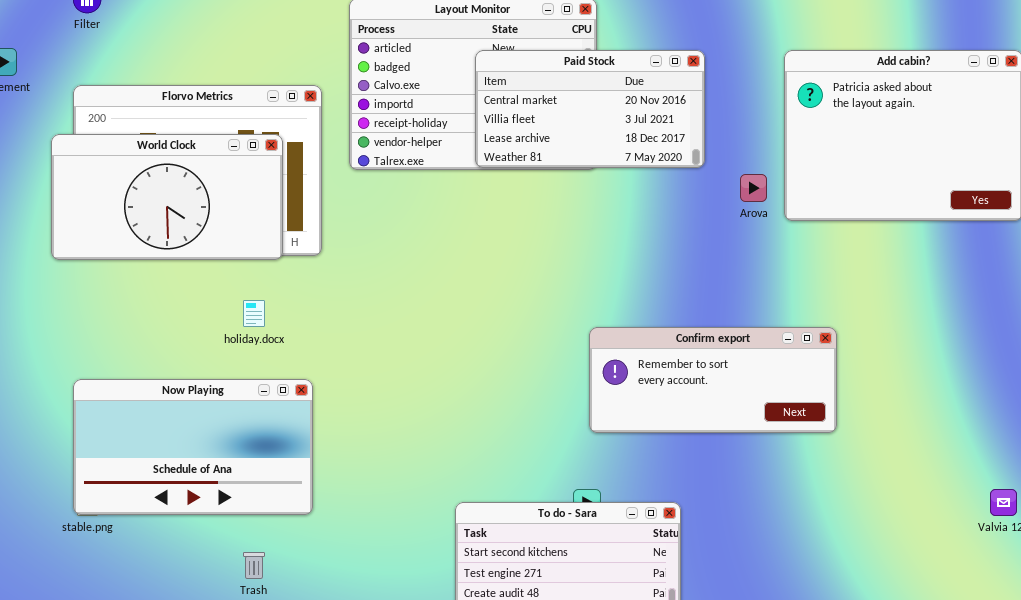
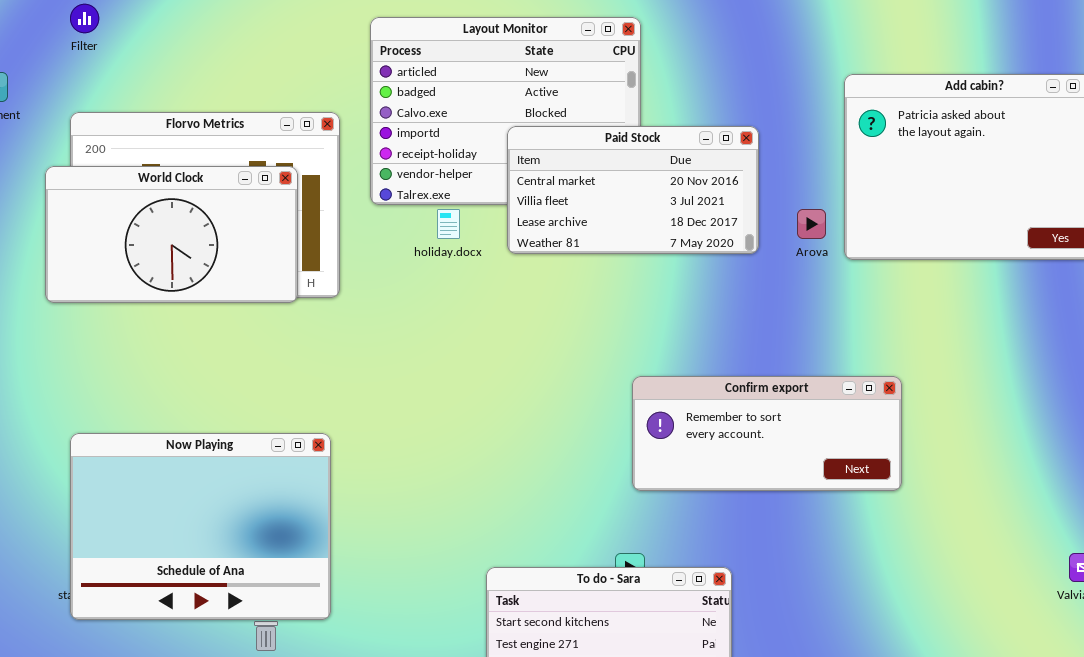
Paid Stock: [475,50,705,168] -> [507,126,759,254], moved
holiday.docx: [243,300,265,327] -> [437,209,460,239], moved
Now Playing: [73,379,313,515] -> [70,433,331,620], resized

